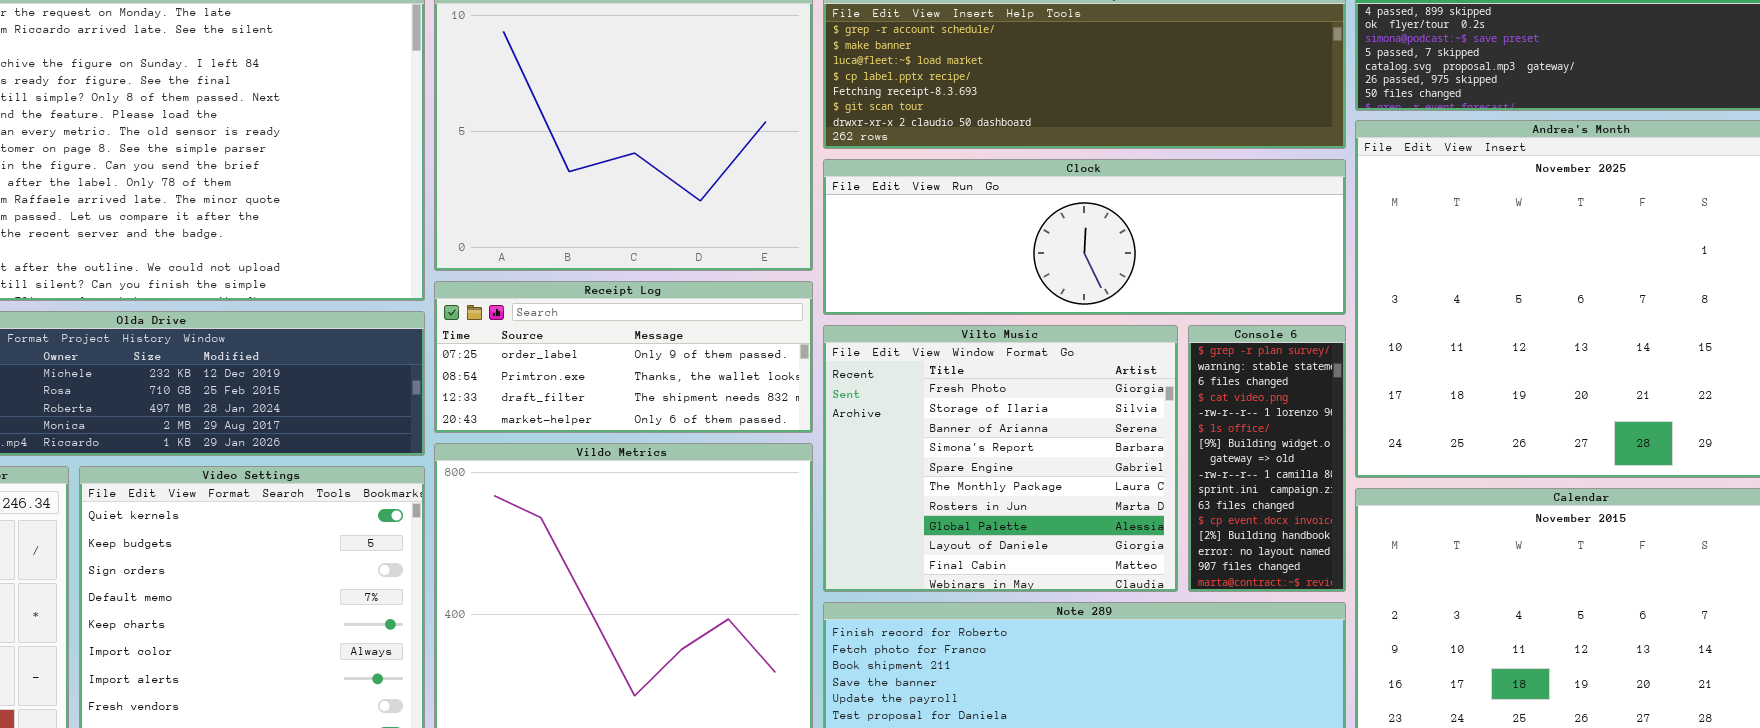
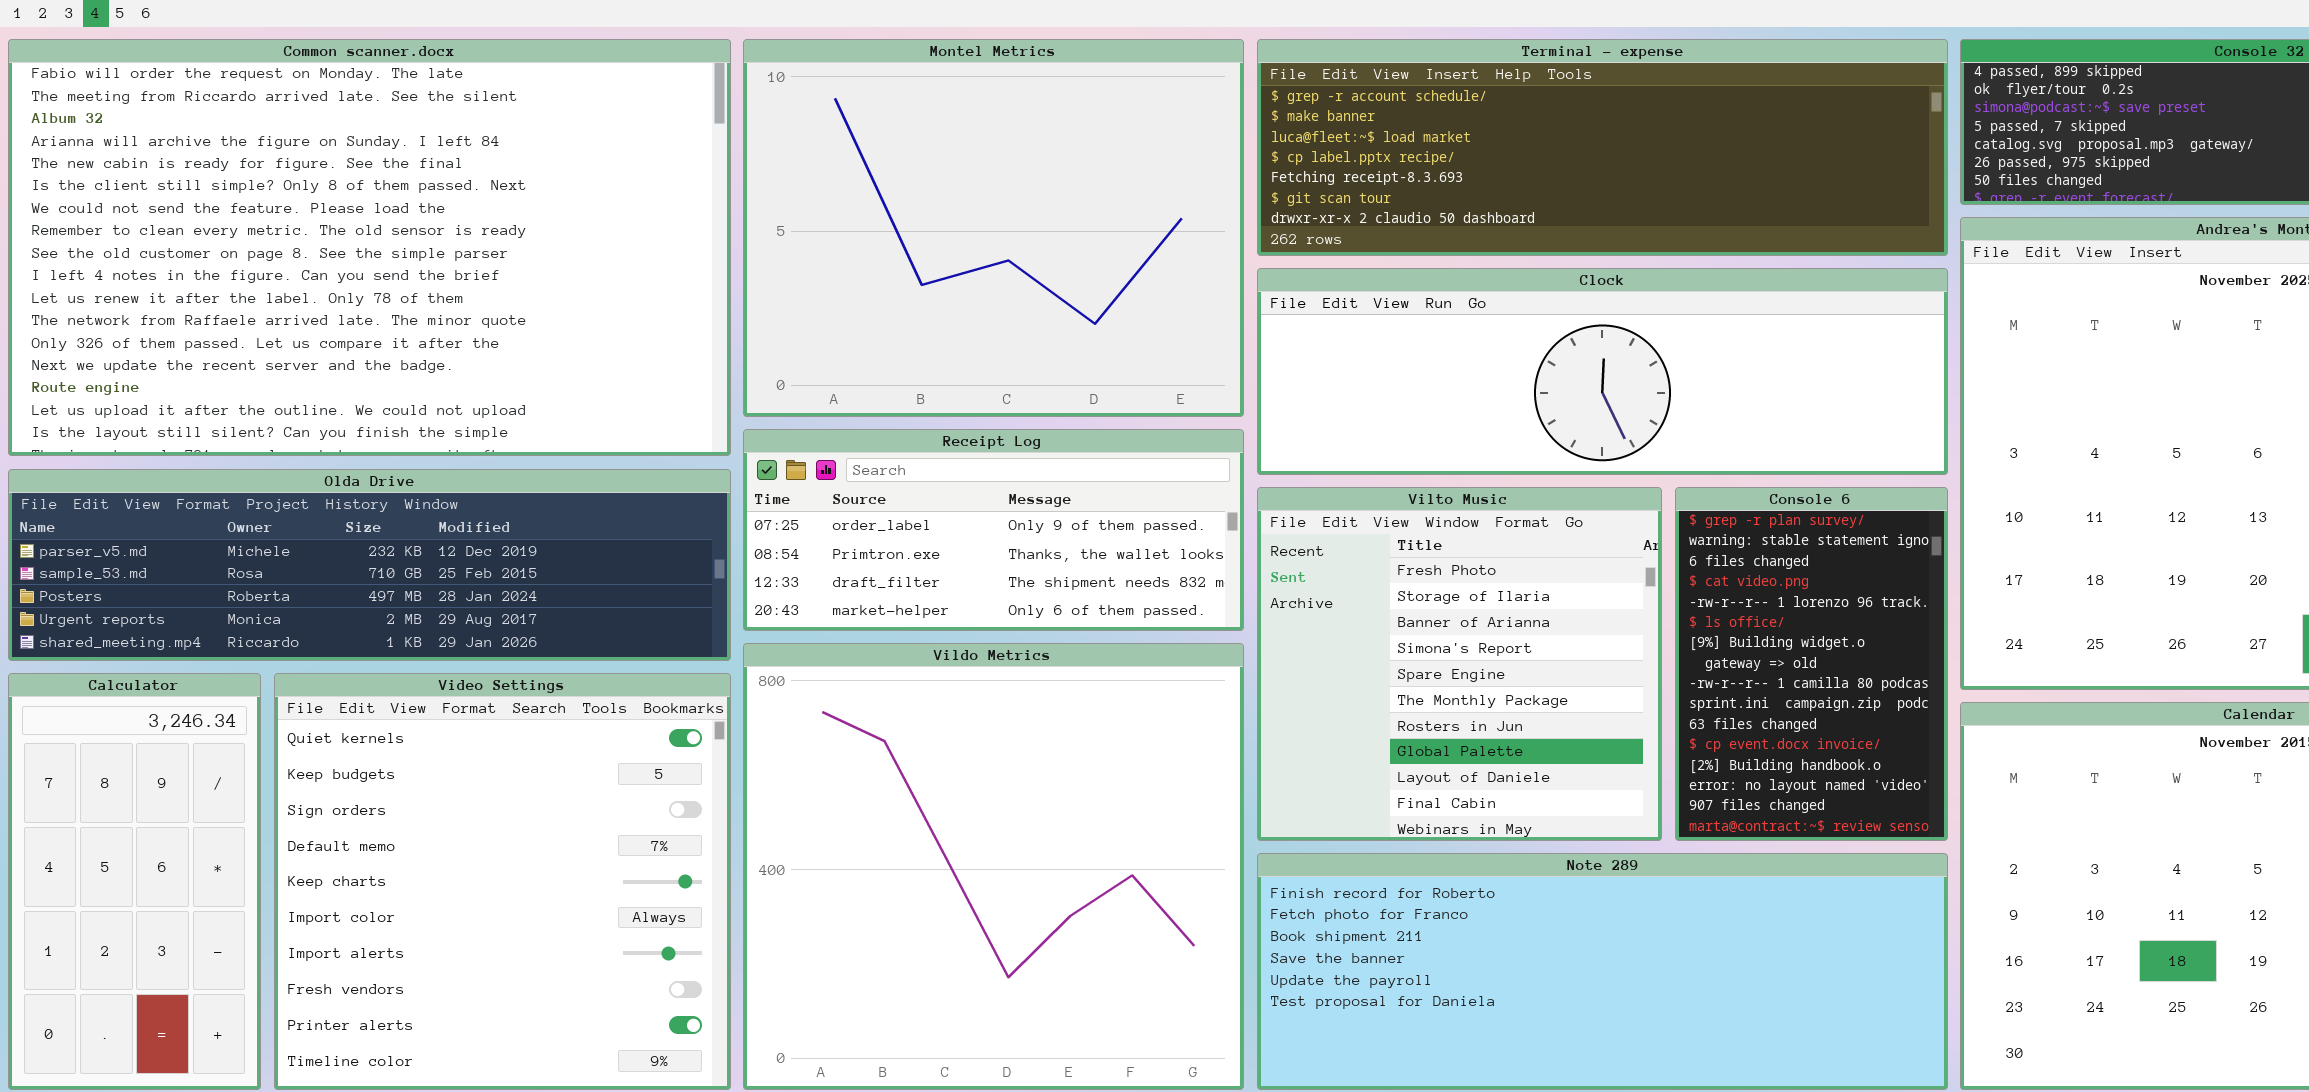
Vilto Music: [823,325,1178,592] -> [1257,487,1662,841], resized
Console 6: [1188,325,1346,592] -> [1675,487,1948,841], resized

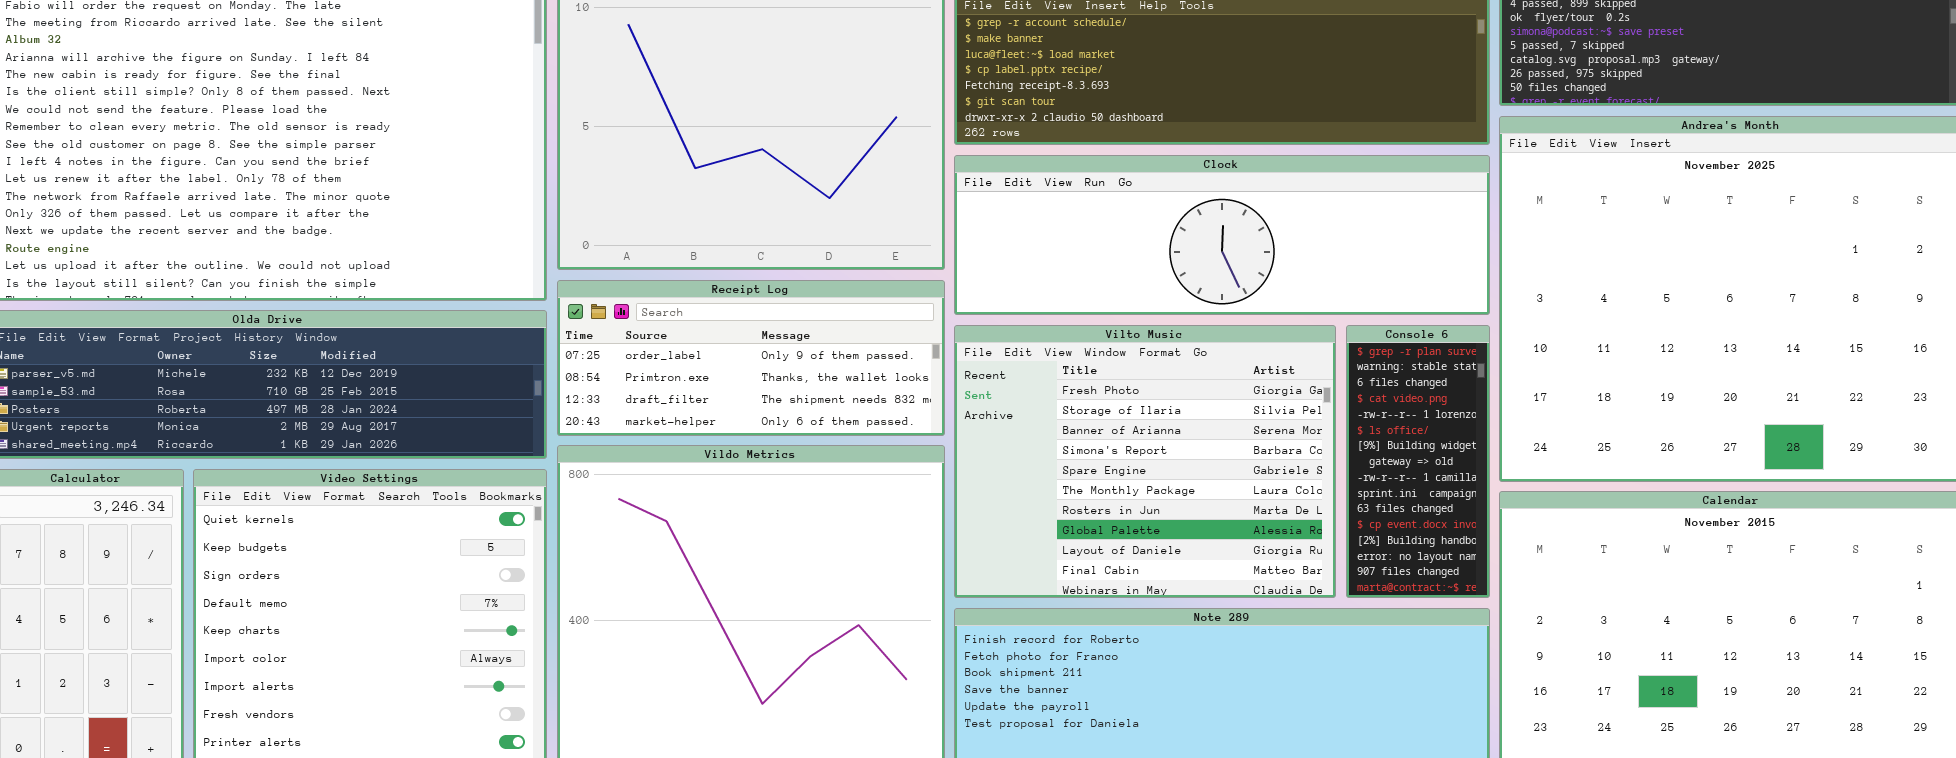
Vilto Music: [1257,487,1662,841] -> [954,325,1336,598], resized
Console 6: [1675,487,1948,841] -> [1346,325,1490,598], resized

